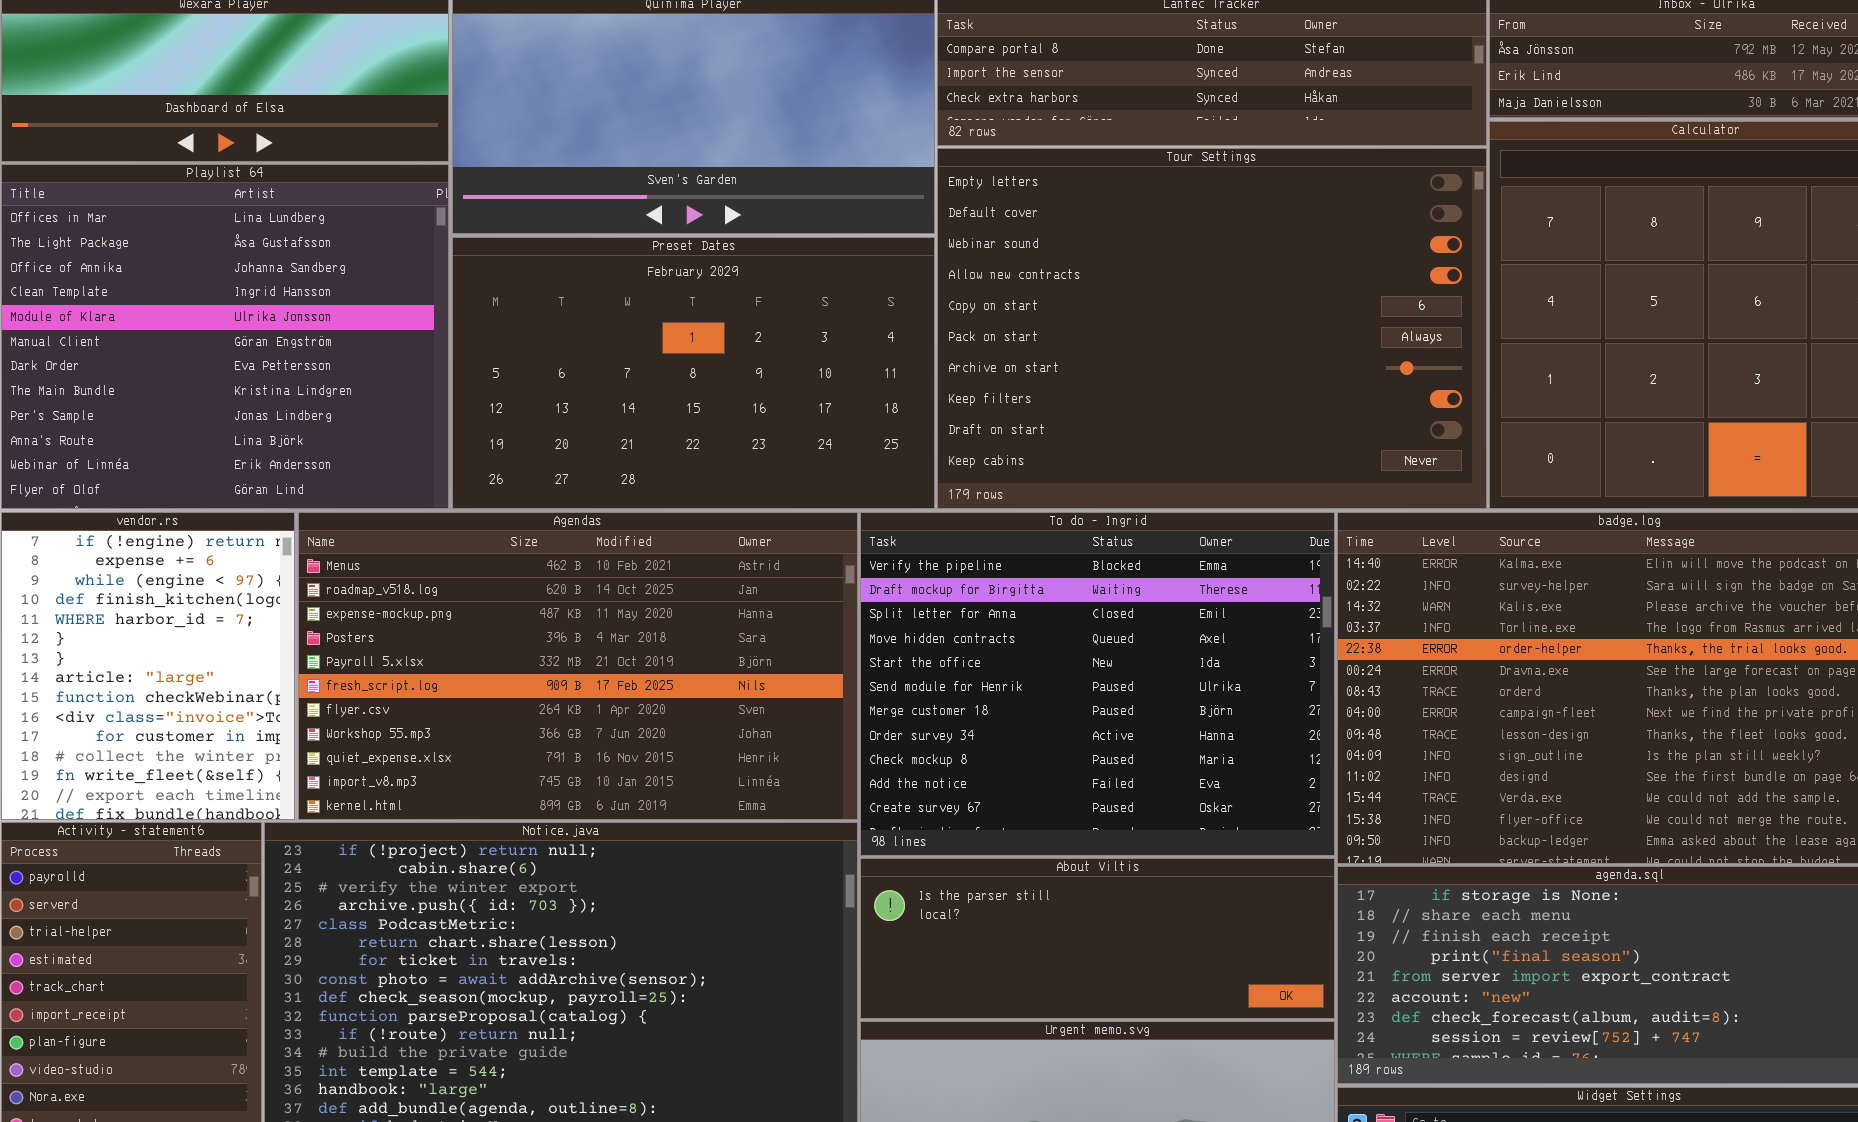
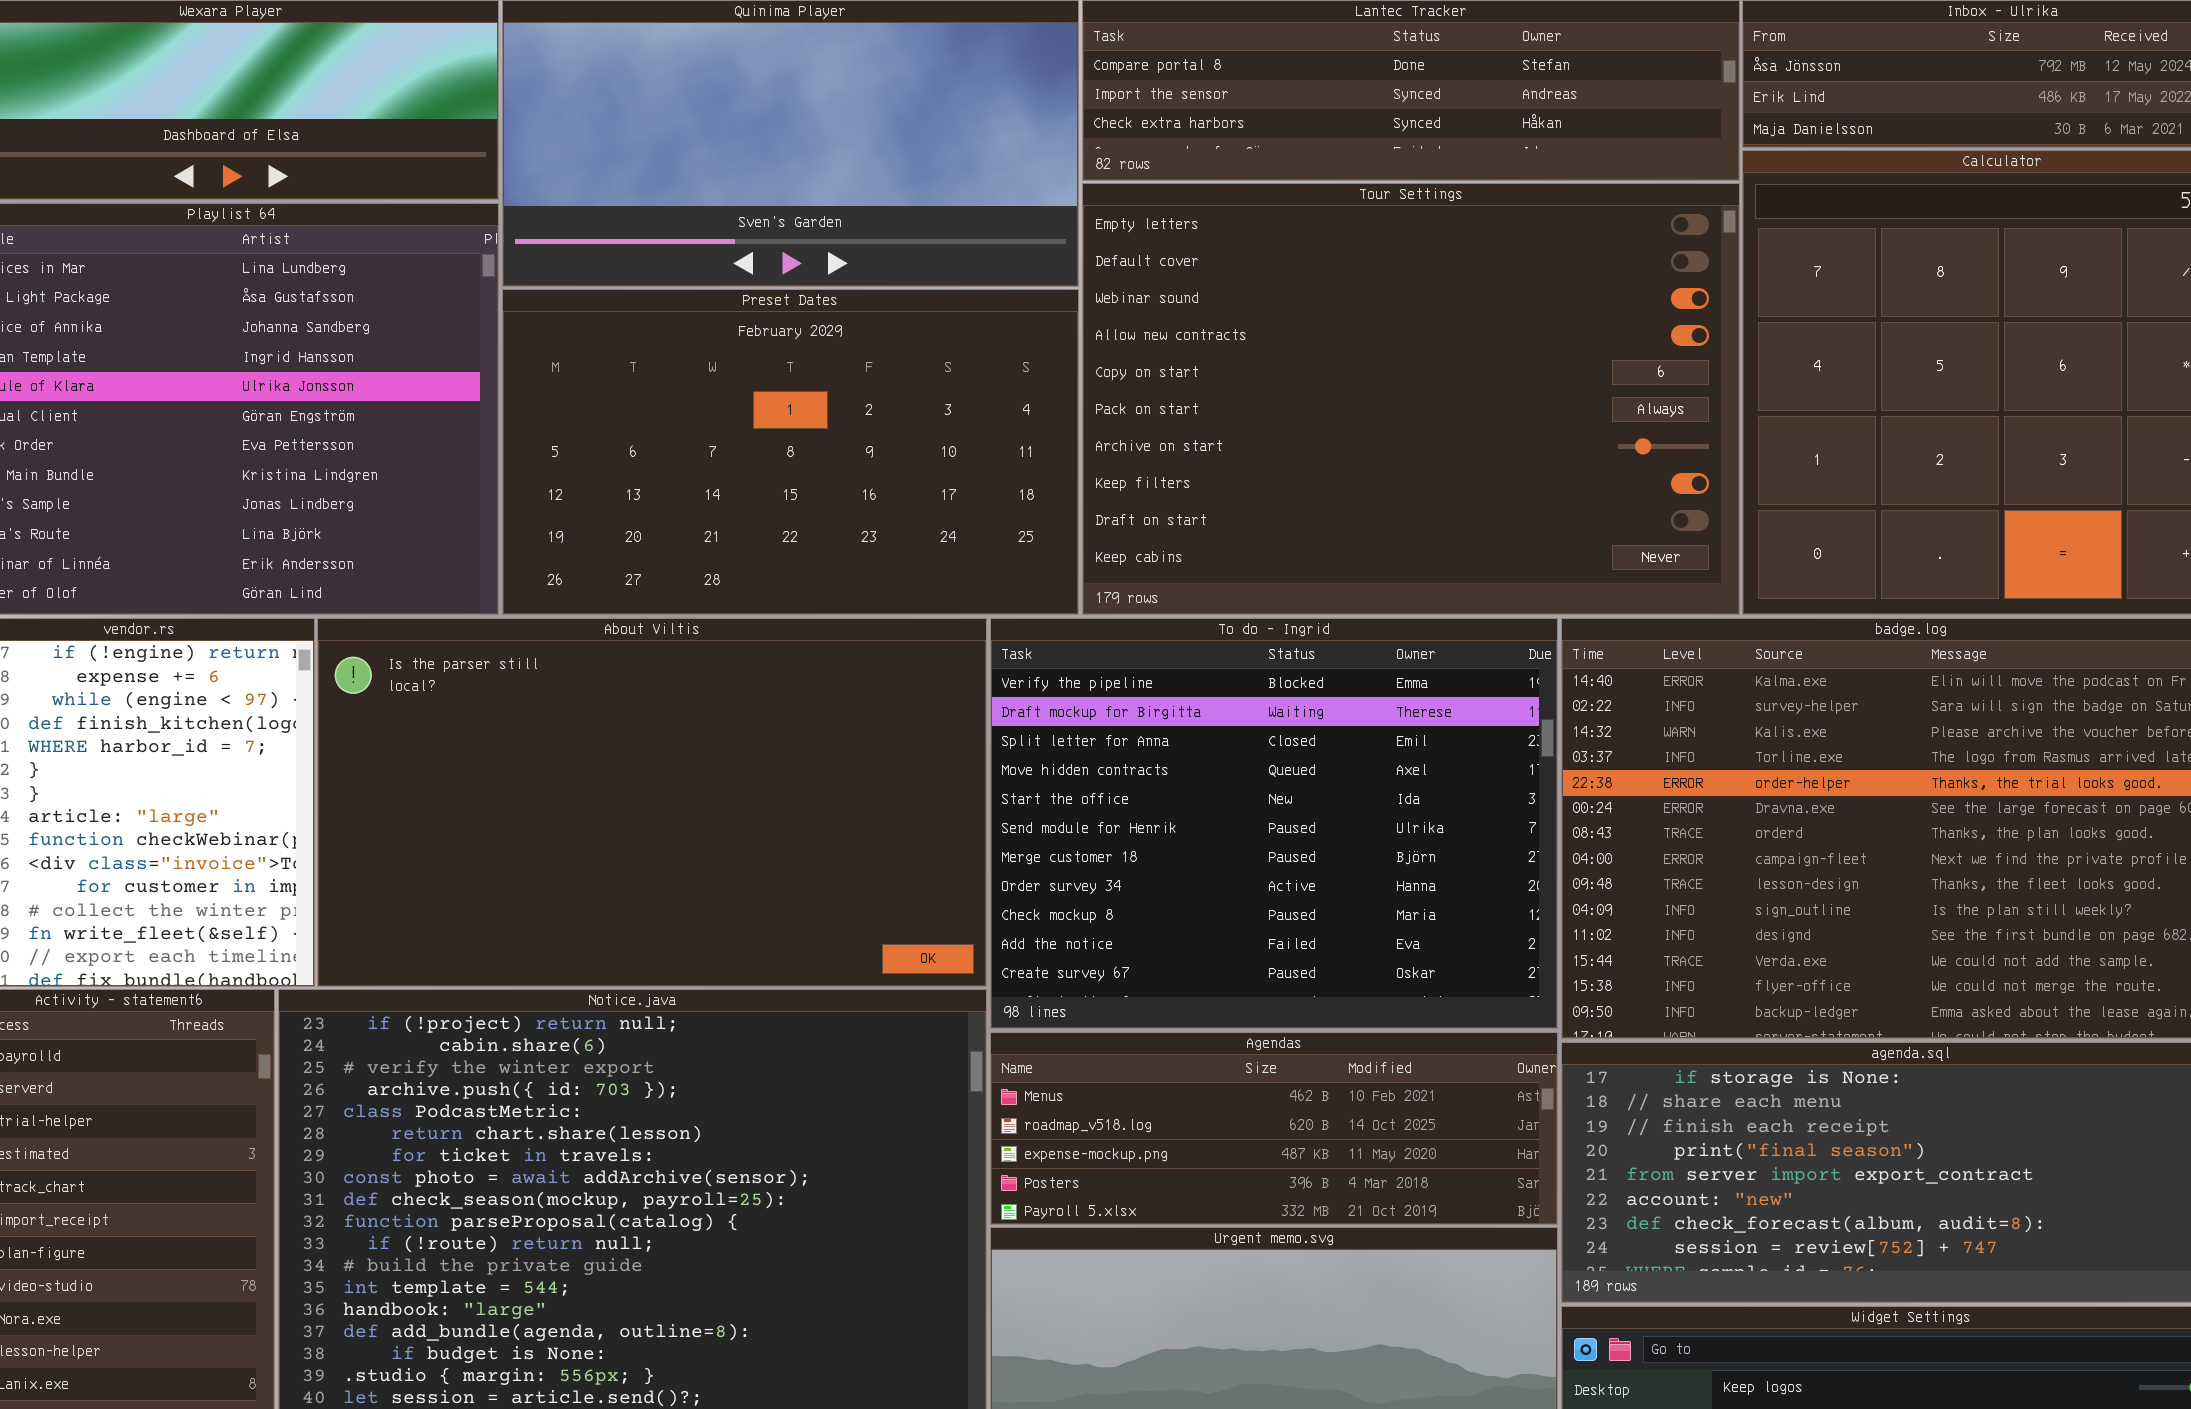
Agendas: [298,512,858,820] -> [990,1032,1558,1225], moved, resized
About Viltis: [860,858,1335,1019] -> [317,618,987,987], moved, resized

